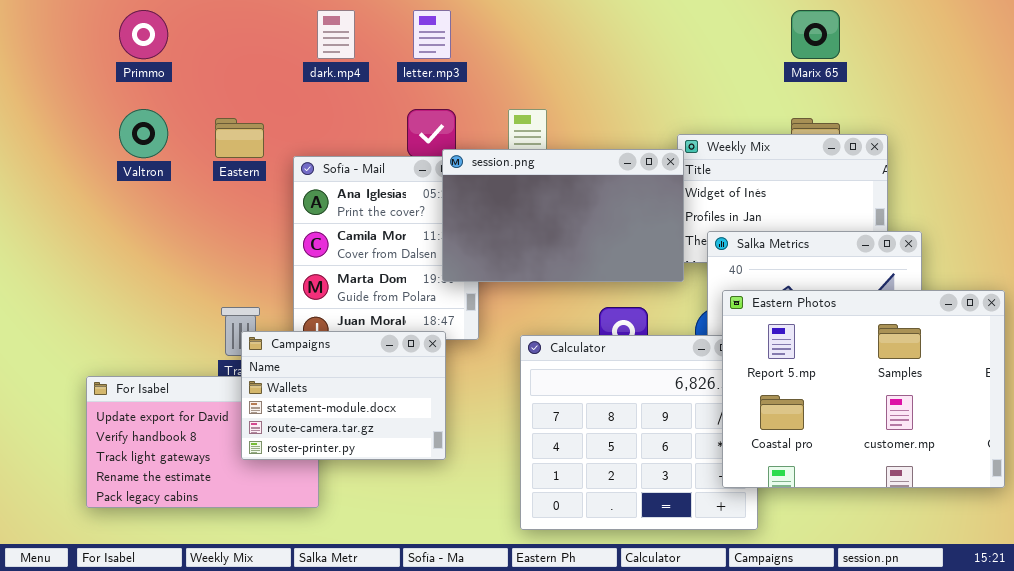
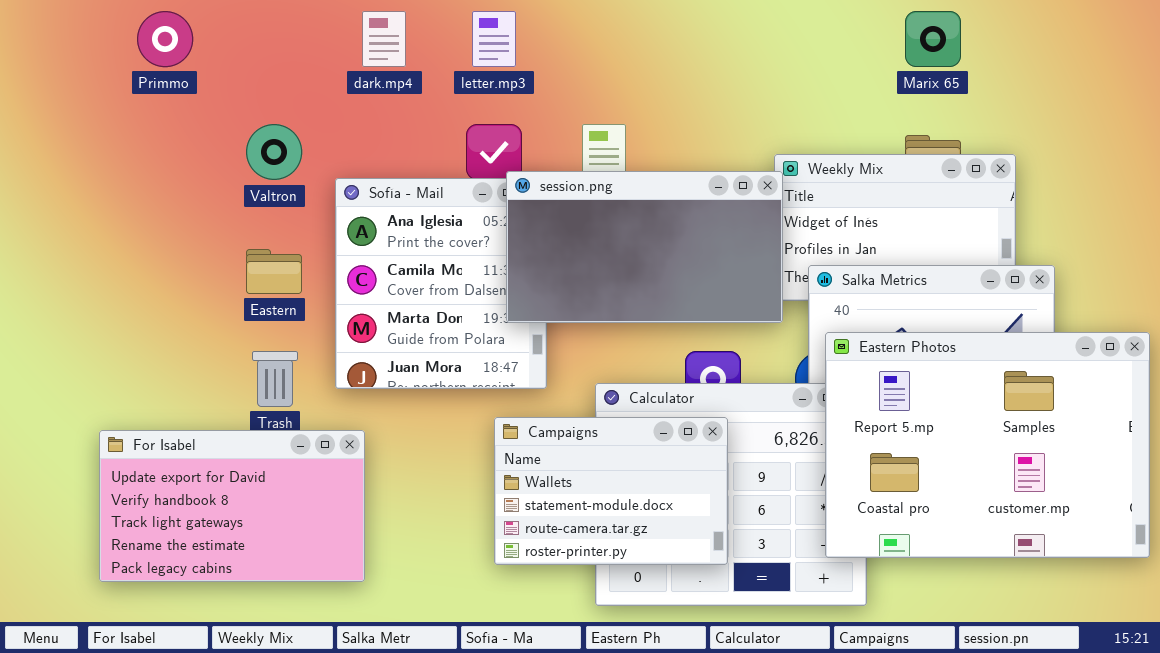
Valtron: [119,109,168,158] -> [246,124,302,180], moved
Eastern: [215,118,264,158] -> [246,249,302,294], moved
Campaigns: [241,331,446,460] -> [494,417,728,565], moved

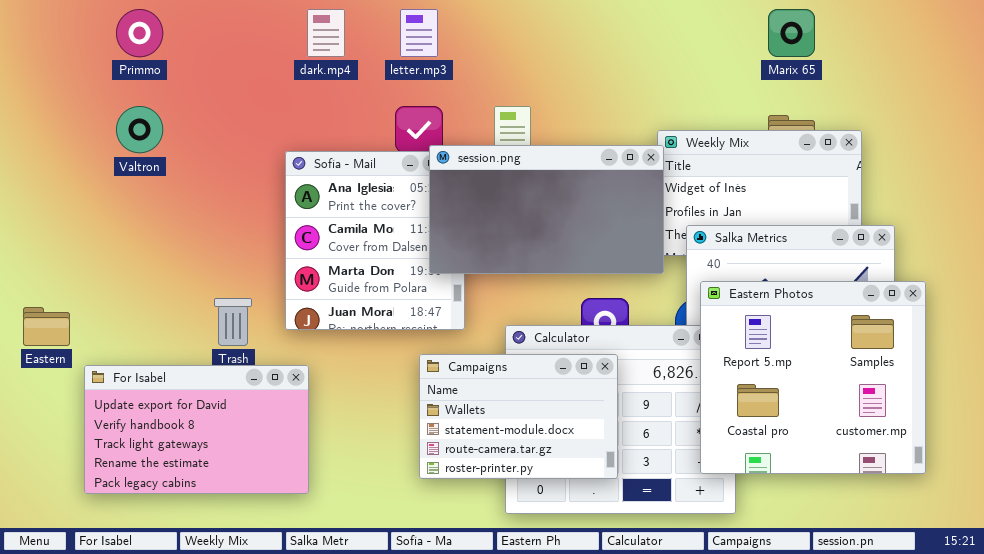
Valtron: [246,124,302,180] -> [116,106,163,153], moved
Eastern: [246,249,302,294] -> [23,307,70,346], moved
Eastern Photos: [825,332,1150,558] -> [700,281,926,474], resized

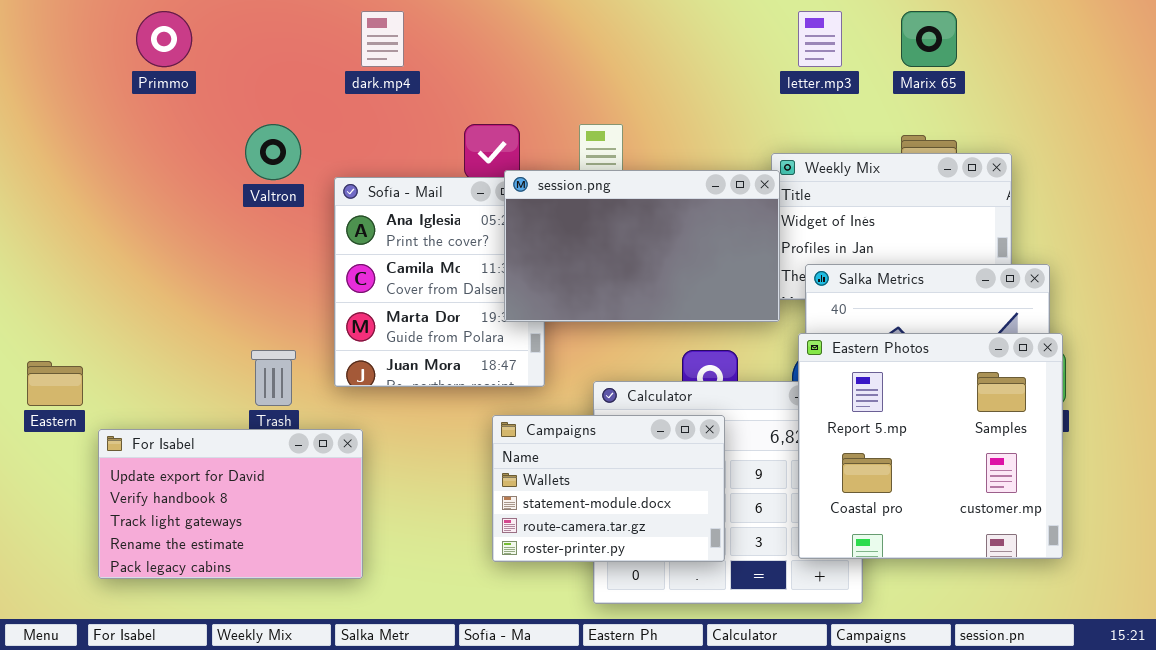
letter.mp3: [400,9,438,57] -> [798,11,842,67], moved
Valtron: [116,106,163,153] -> [245,124,301,180], moved
Eastern Photos: [700,281,926,474] -> [798,333,1063,559], moved

